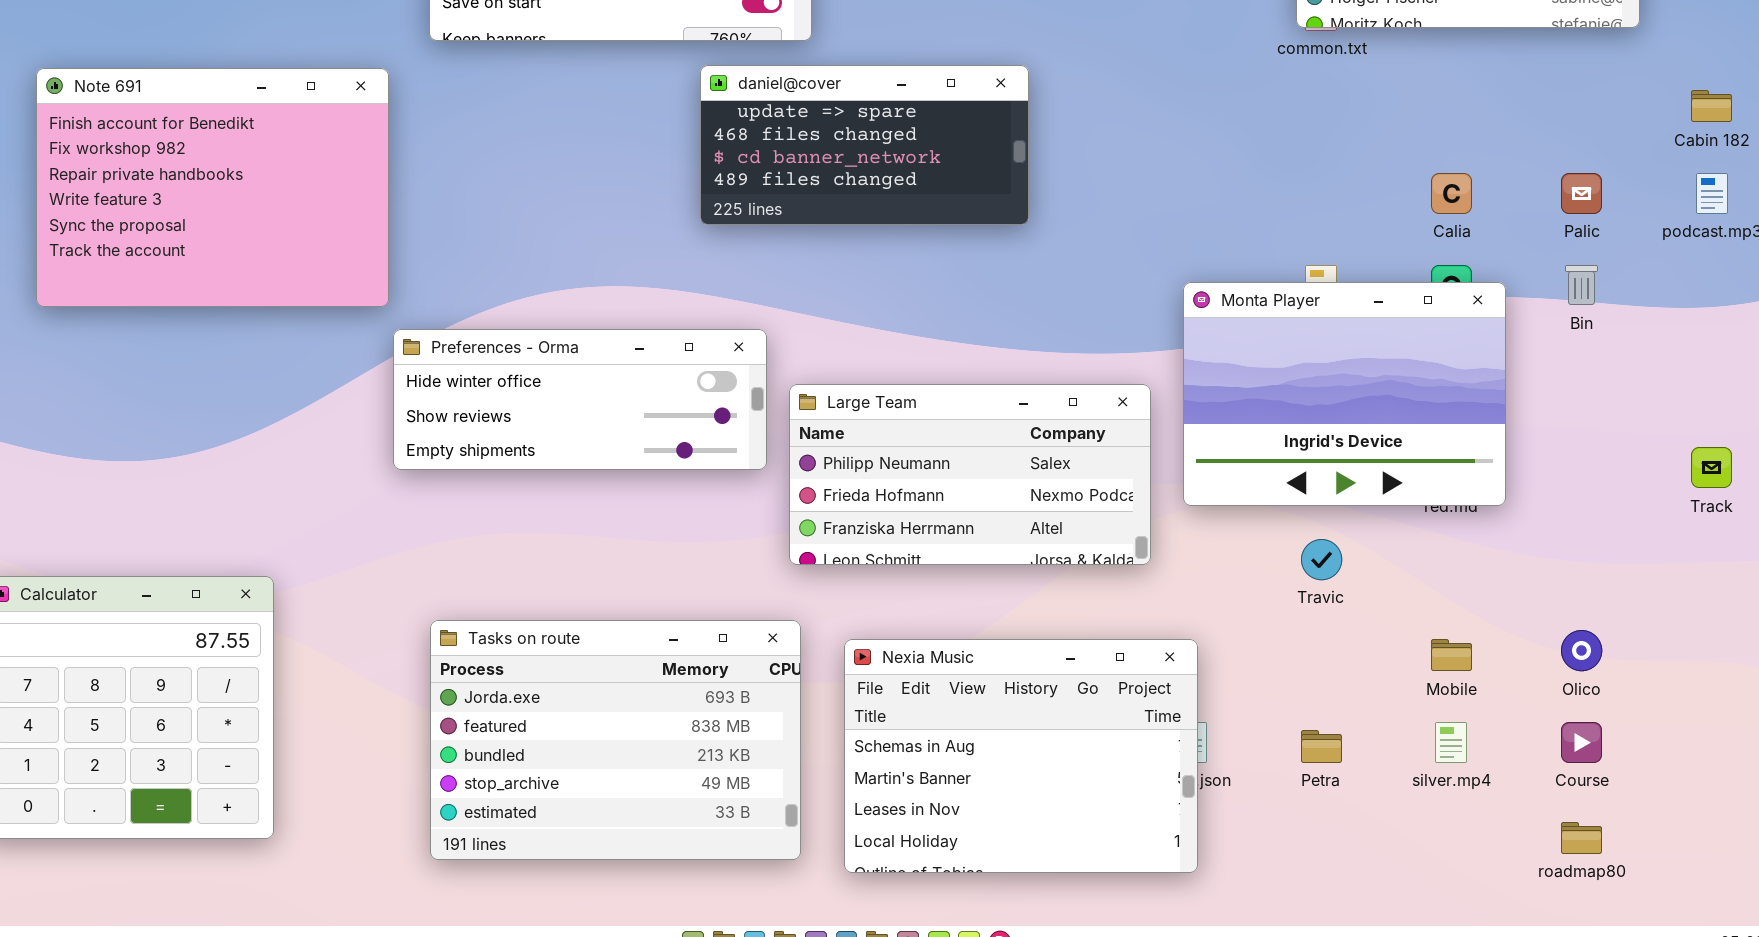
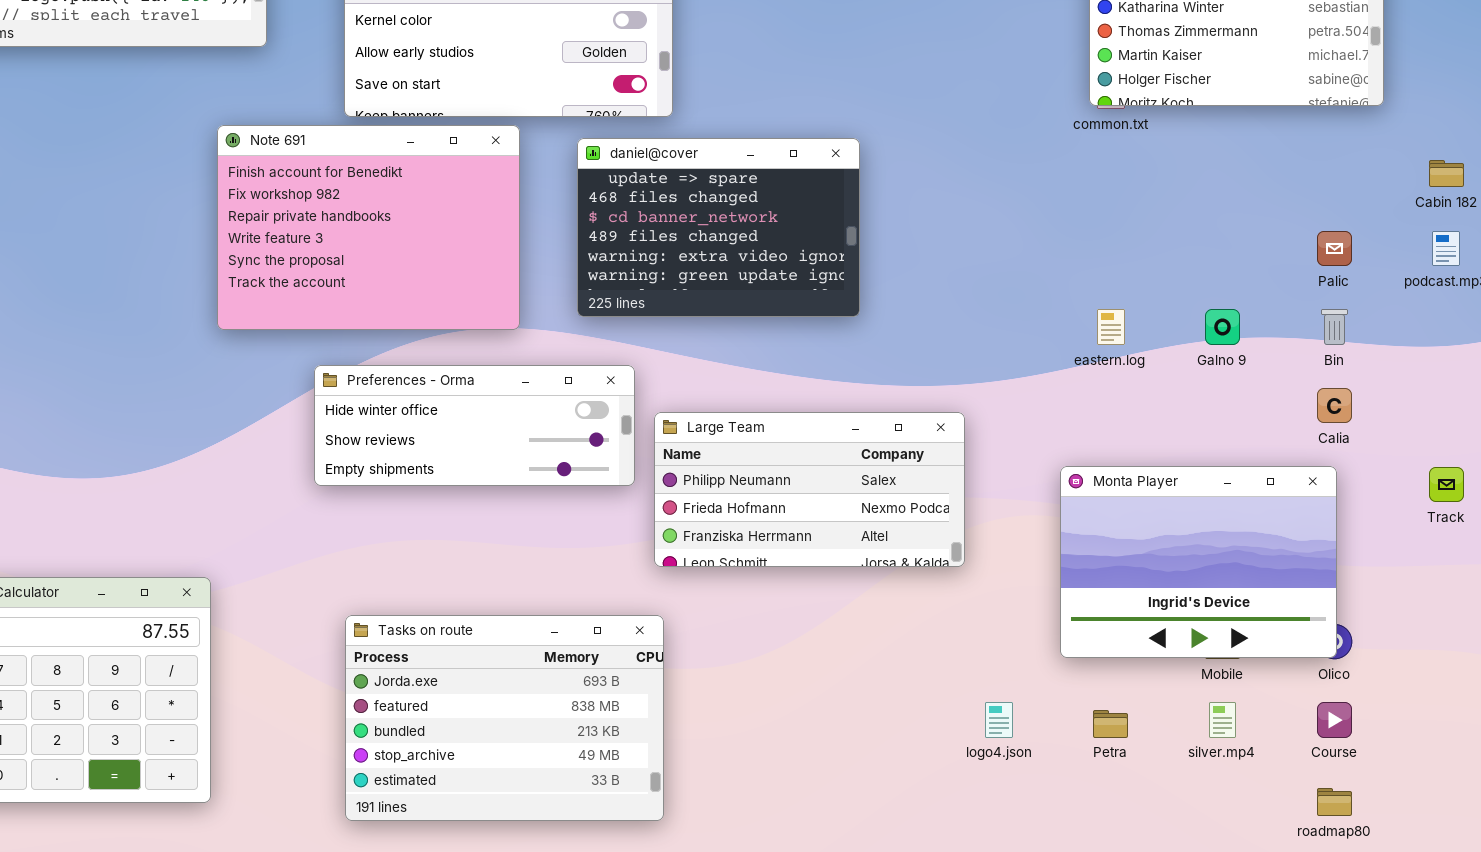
daniel@cover: [700,65,1029,225] -> [577,138,860,317], resized
Note 691: [36,68,389,307] -> [217,125,520,330], moved
Calia: [1431,173,1472,214] -> [1317,388,1352,423], moved
Monta Player: [1183,282,1506,506] -> [1060,466,1337,658], moved
Nexia Music: [844,639,1198,873] -> none, closed

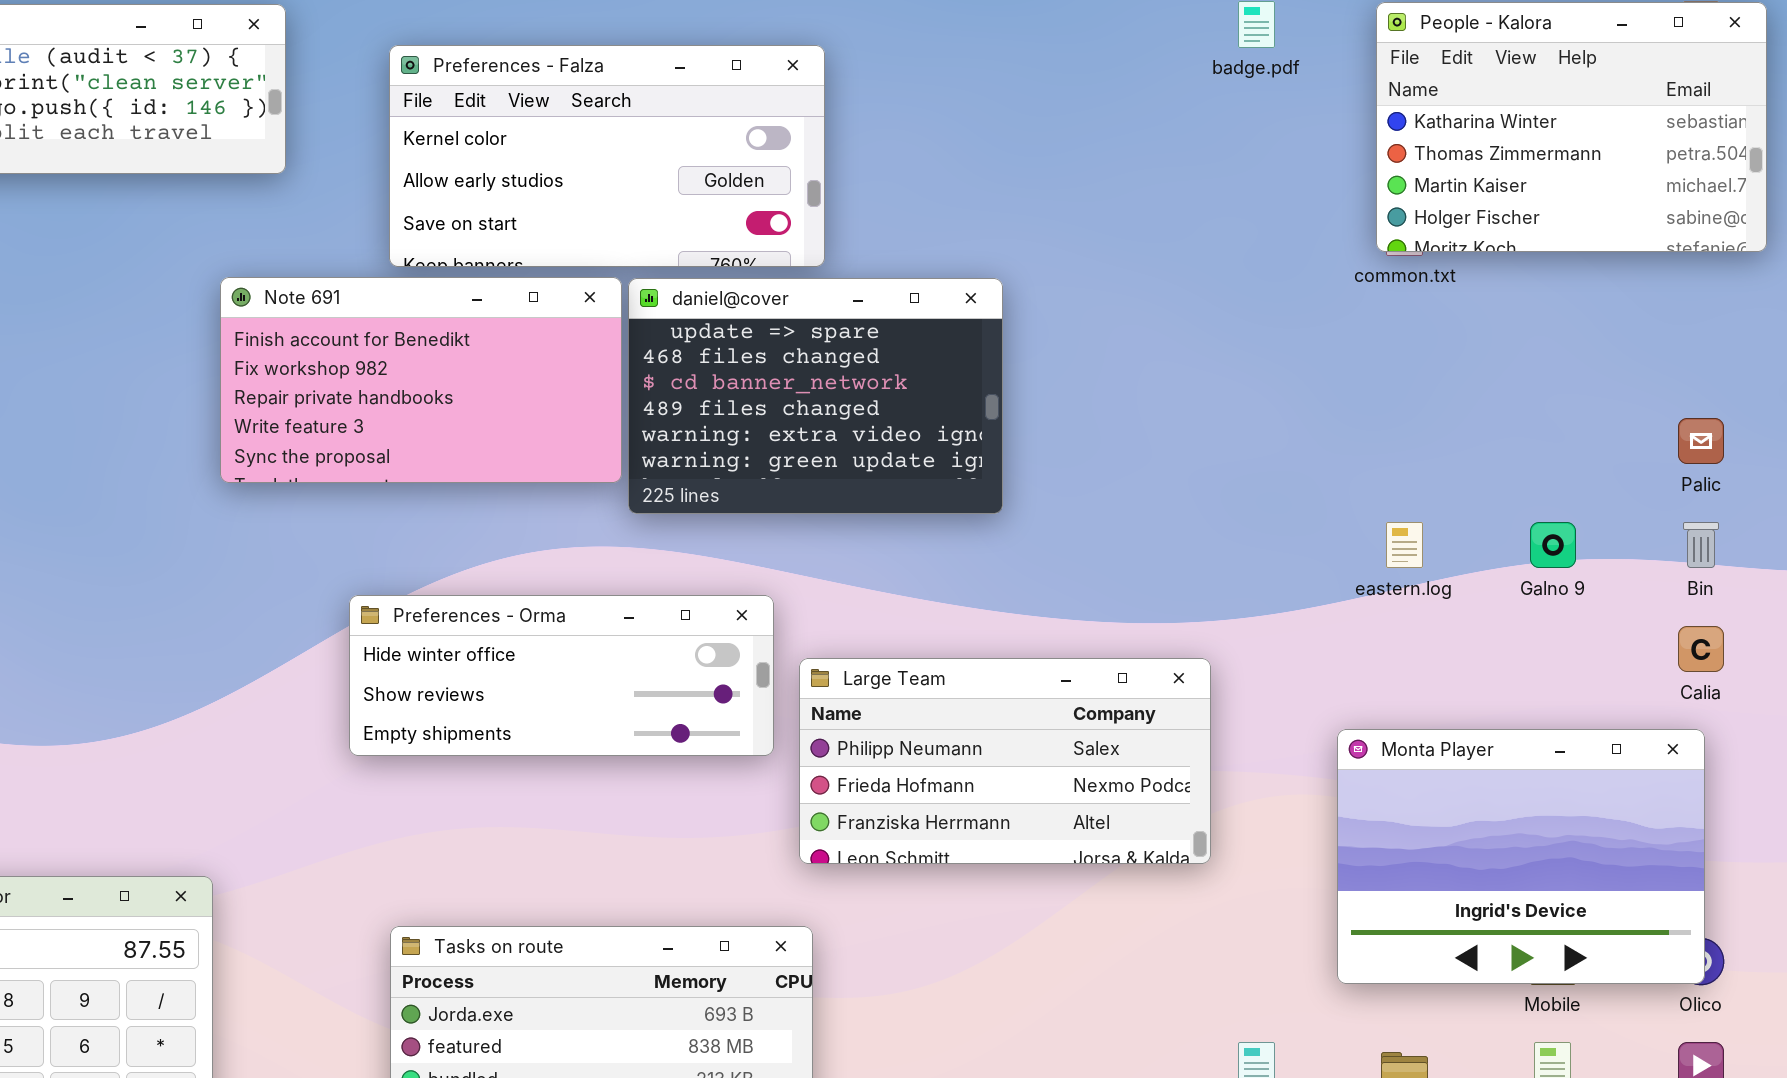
Note 691: [217,125,520,330] -> [220,277,622,483], resized
daniel@cover: [577,138,860,317] -> [628,278,1003,514], moved

